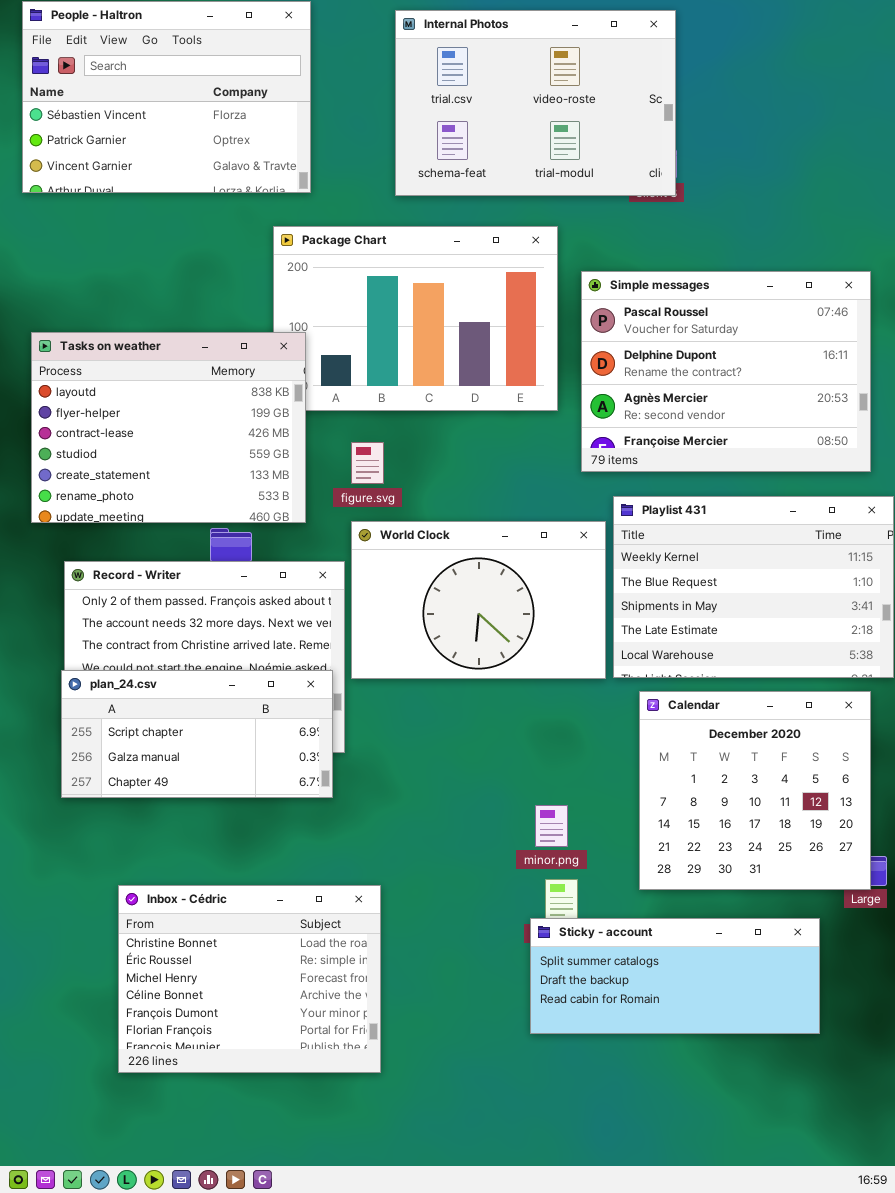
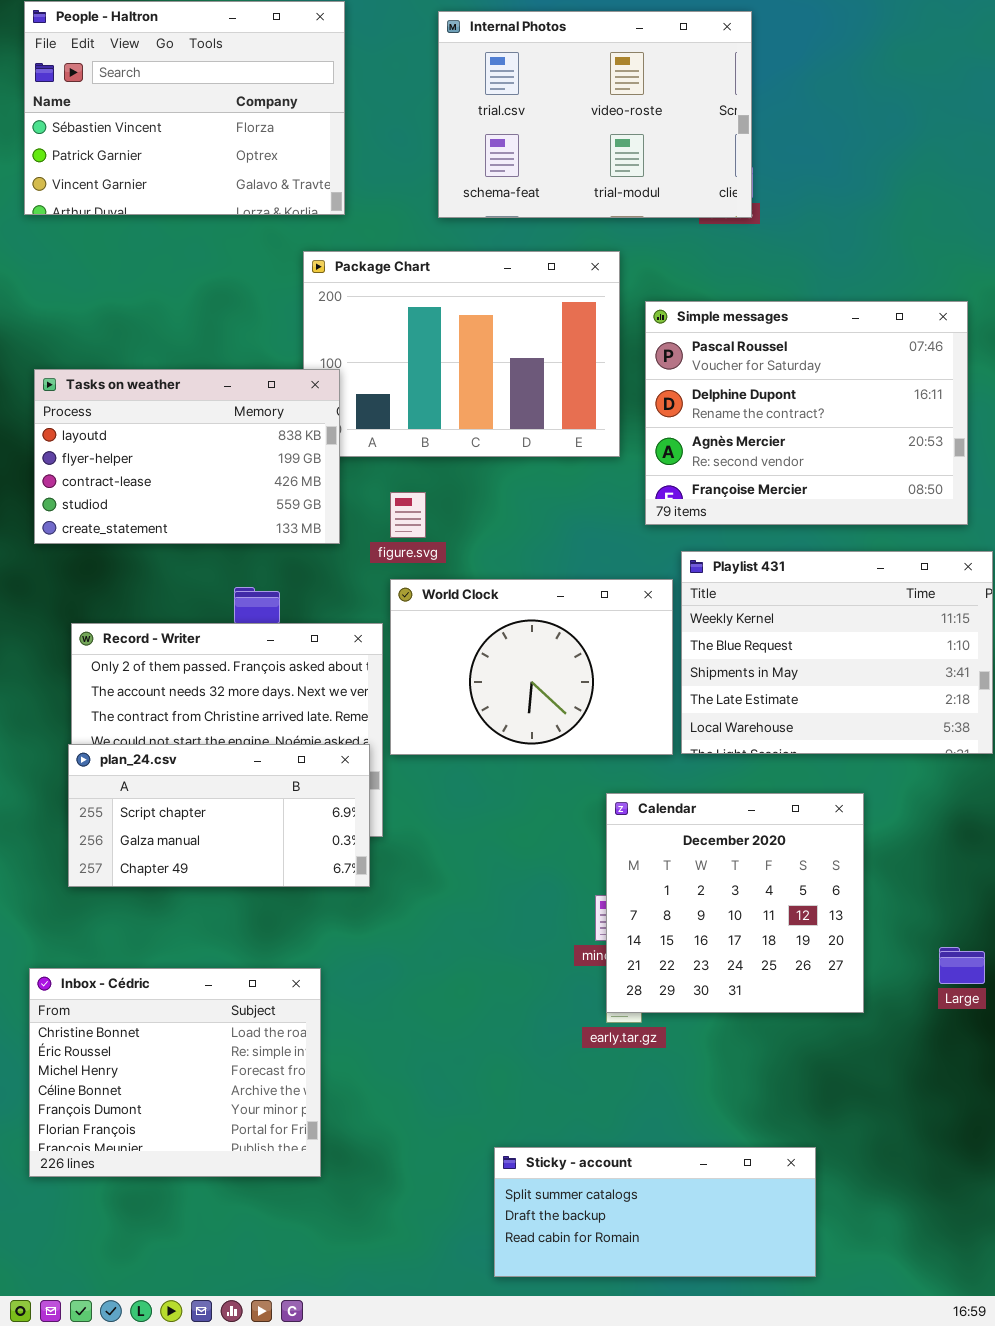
Tasks on weather: [31,332,306,523] -> [34,369,340,544], resized
Calendar: [639,691,871,890] -> [606,793,864,1013], moved
Inbox - Cédric: [118,885,381,1073] -> [29,968,321,1177], moved
Sticky - account: [530,918,820,1034] -> [494,1147,816,1277], moved

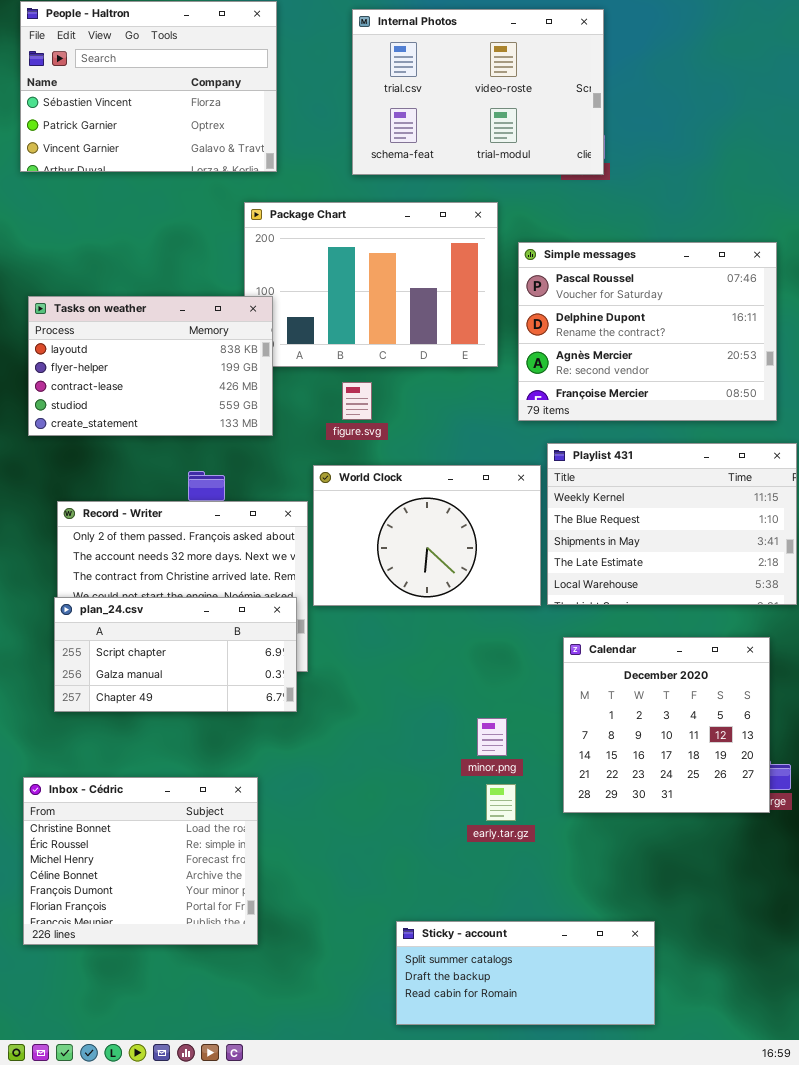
figure.svg: [390,492,426,538] -> [342,382,372,420], moved
Calendar: [606,793,864,1013] -> [563,637,770,813], moved

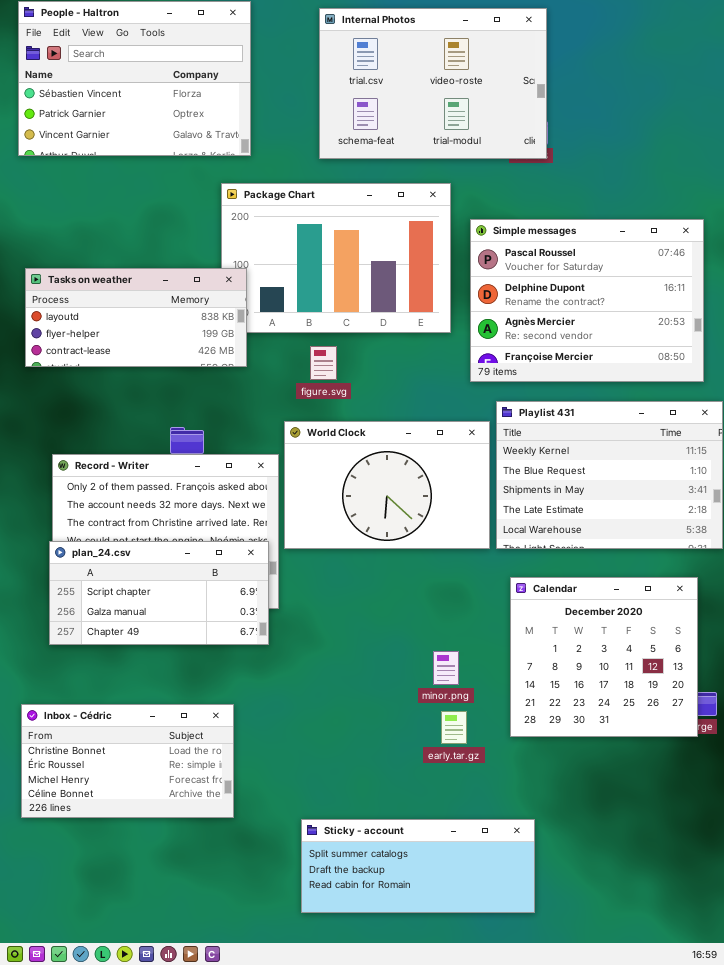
Tasks on weather: [28,296,273,436] -> [25,268,247,367], resized
Inbox - Cédric: [23,777,258,945] -> [21,704,234,818], resized
Sticky - account: [396,921,655,1025] -> [301,819,535,913], moved

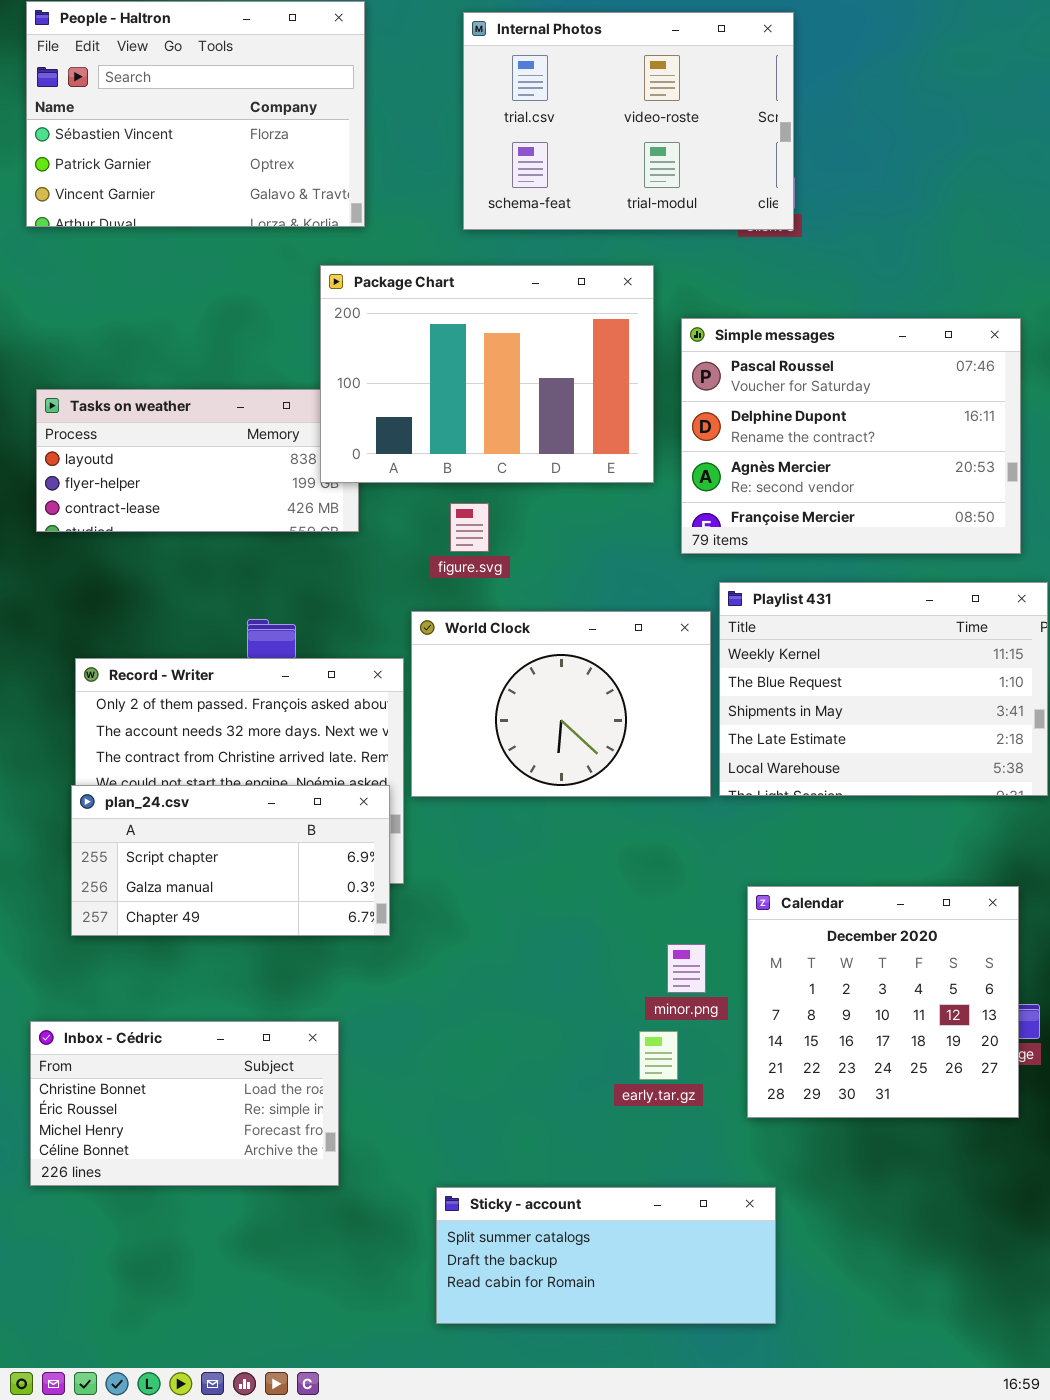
Package Chart: [221,183,451,333] -> [320,265,654,483], raised
Calendar: [510,577,698,737] -> [747,886,1019,1118], moved
minor.png: [433,651,459,685] -> [667,944,706,993], moved

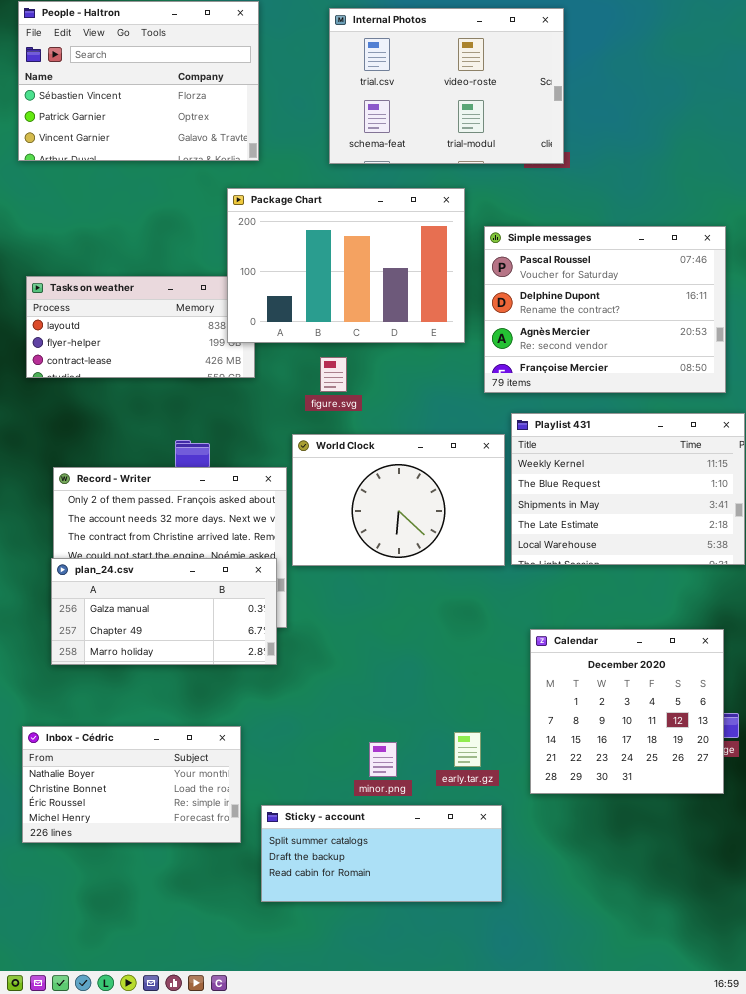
plan_24.csv: [71,785,390,936] -> [51,558,277,665], scrolled down 1 row
minor.png: [667,944,706,993] -> [369,742,397,777], moved
Inbox - Cédric: [30,1021,339,1186] -> [22,726,241,843], scrolled up 1 row
Sticky - account: [436,1187,776,1324] -> [261,805,502,902], moved

